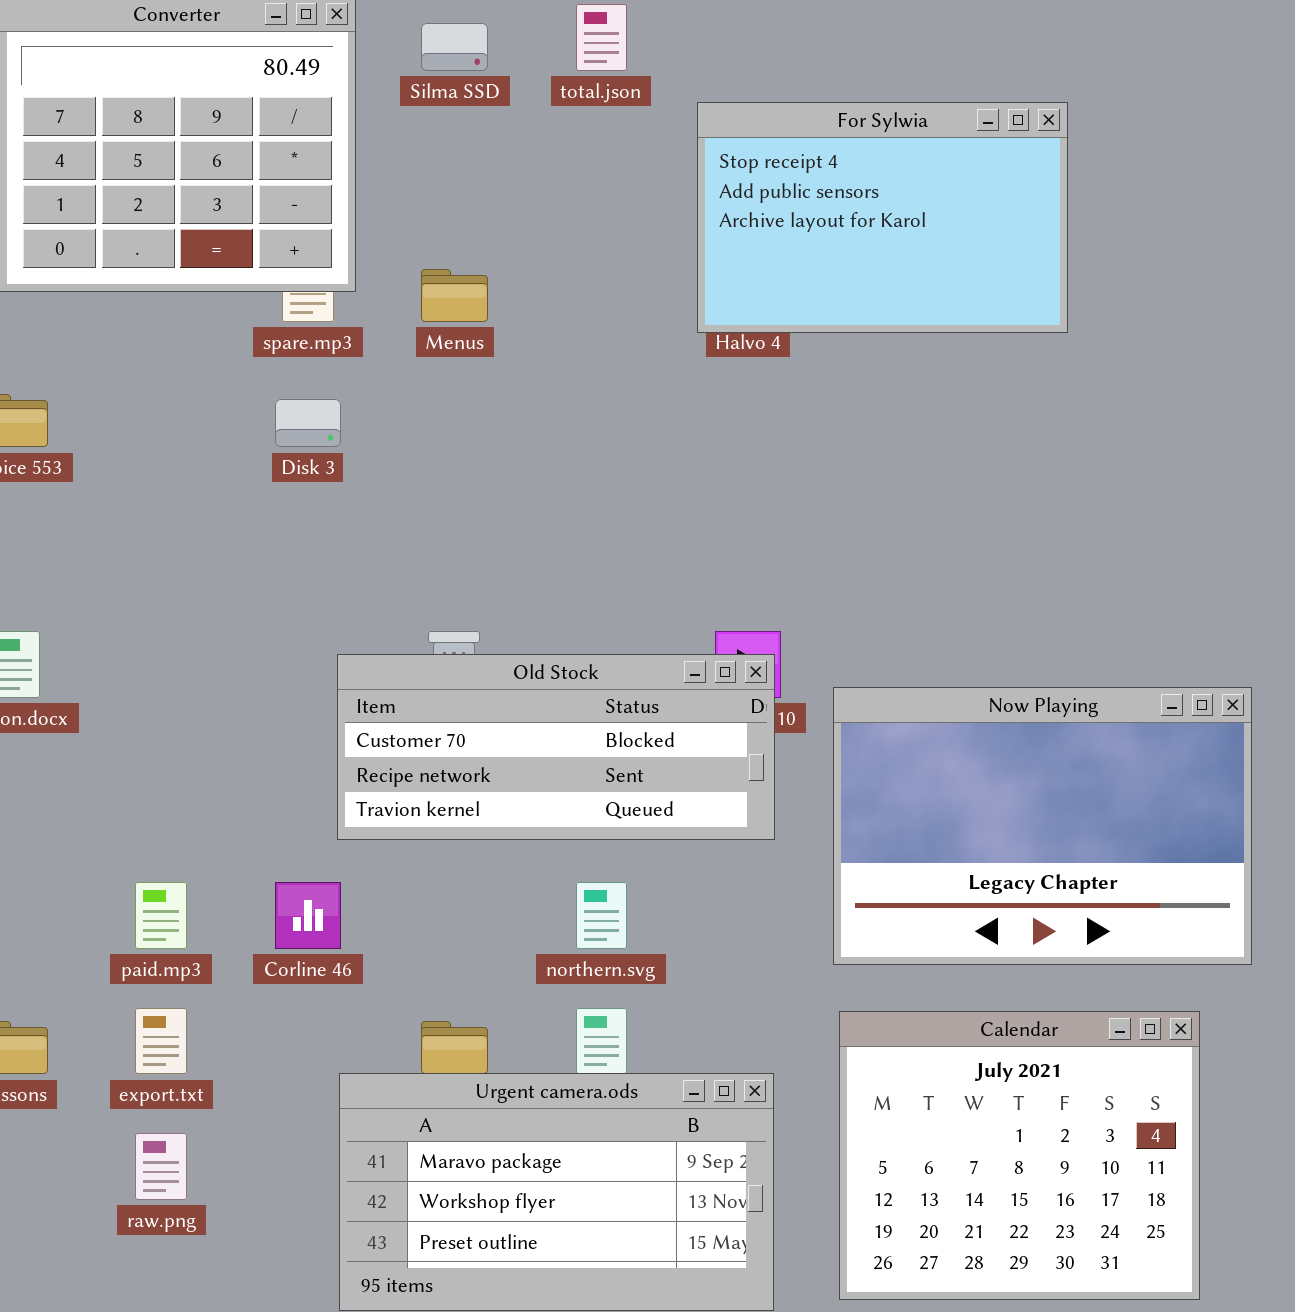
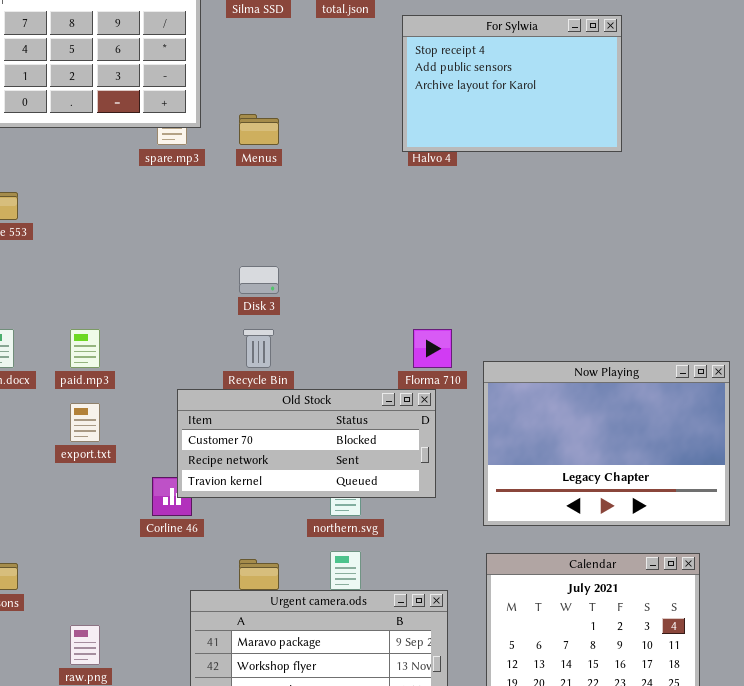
Disk 3: [275,399,341,447] -> [239,266,279,294], moved
Old Stock: [337,654,775,840] -> [177,389,436,498], moved
paid.mp3: [135,882,187,949] -> [70,329,100,368], moved
export.txt: [135,1008,187,1074] -> [70,403,100,442], moved

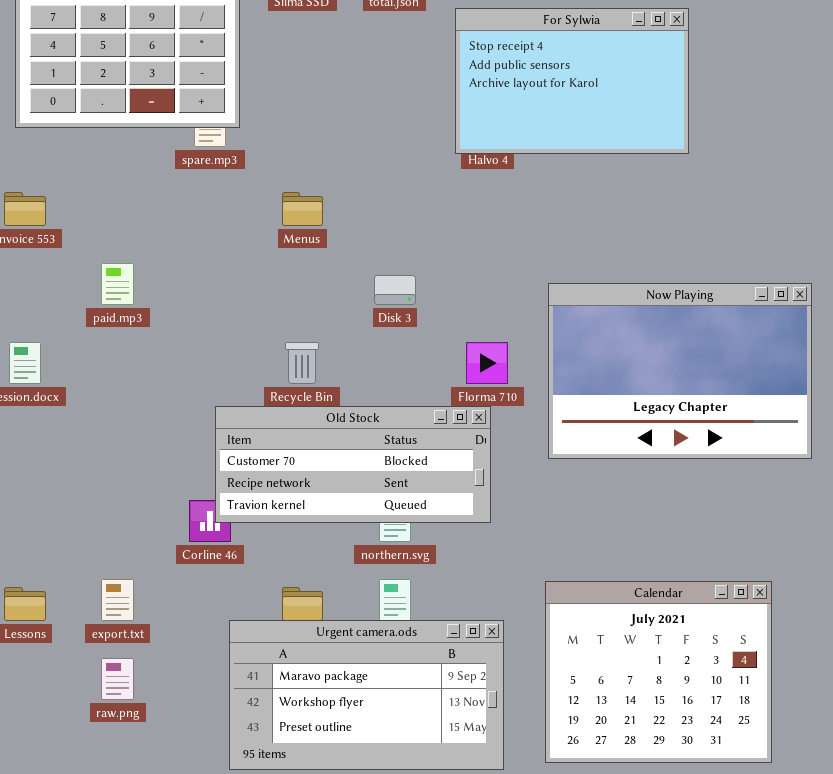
Menus: [239,114,279,145] -> [282,192,323,226], moved
Disk 3: [239,266,279,294] -> [374,275,416,305], moved
paid.mp3: [70,329,100,368] -> [101,263,134,305], moved
Now Playing: [483,361,730,526] -> [548,283,812,459], moved
export.txt: [70,403,100,442] -> [101,579,134,621], moved

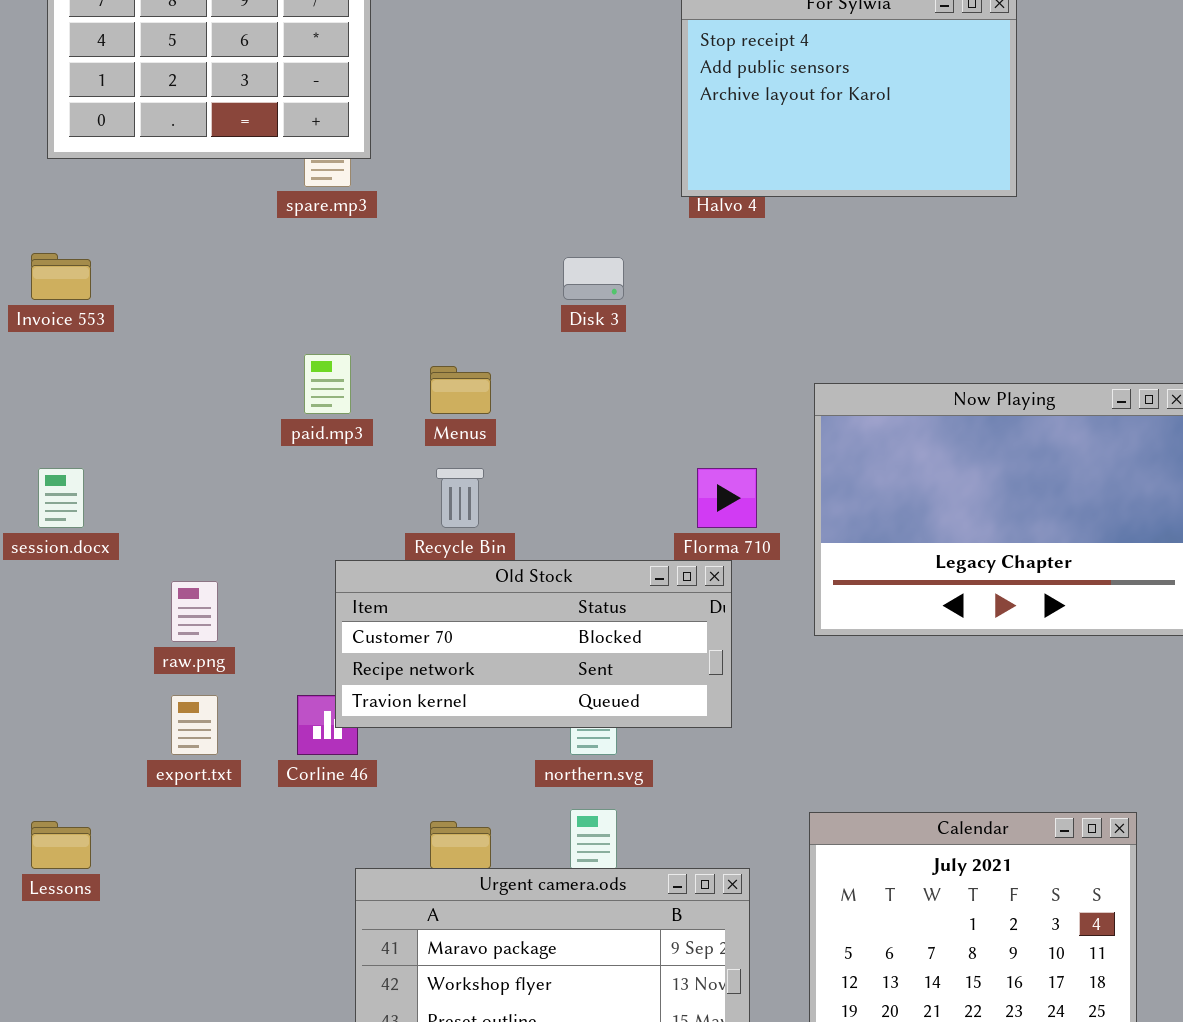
Menus: [282,192,323,226] -> [430,366,491,414], moved
paid.mp3: [101,263,134,305] -> [304,354,351,414], moved
Disk 3: [374,275,416,305] -> [563,257,624,300], moved
export.txt: [101,579,134,621] -> [171,695,218,755], moved
raw.png: [101,658,134,700] -> [171,581,218,642], moved

